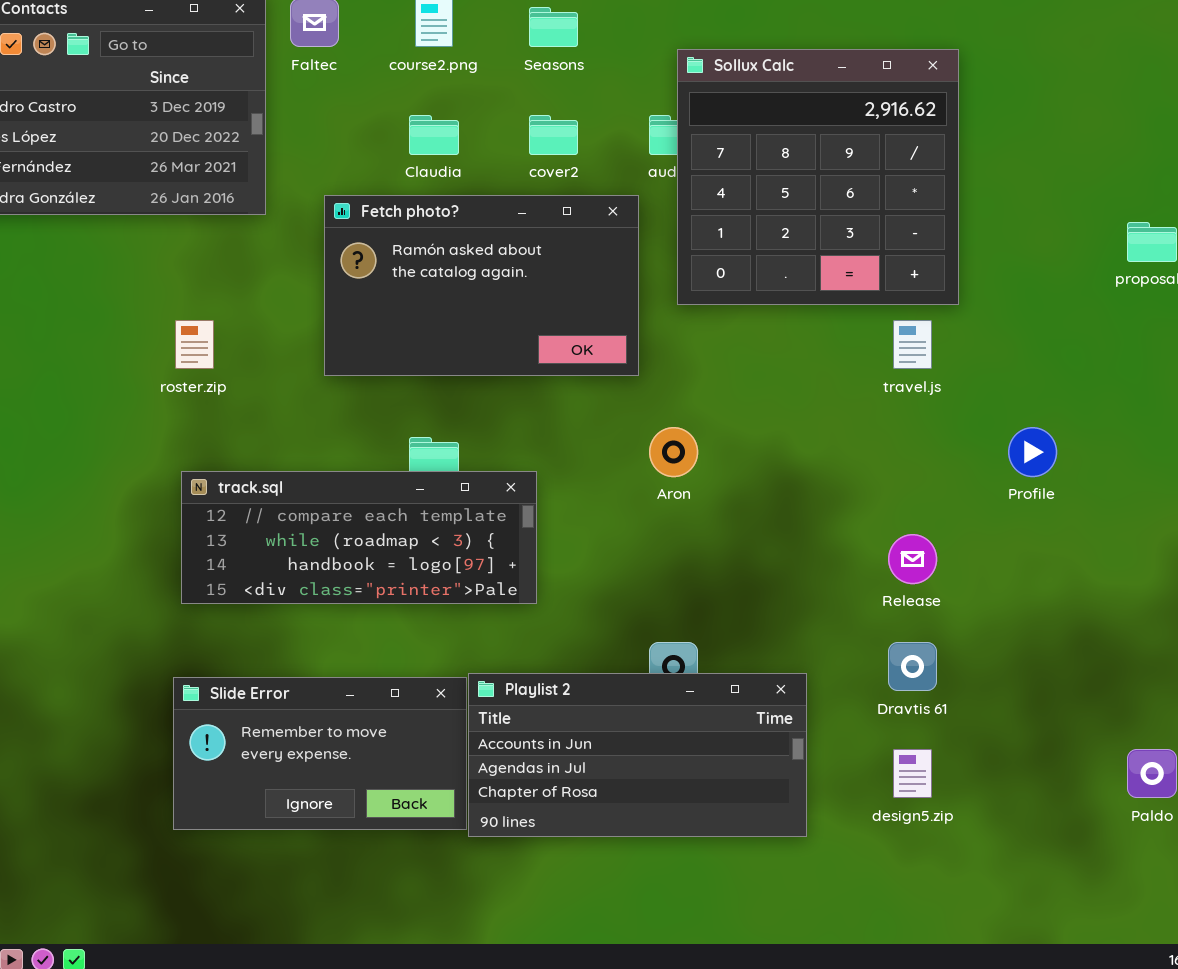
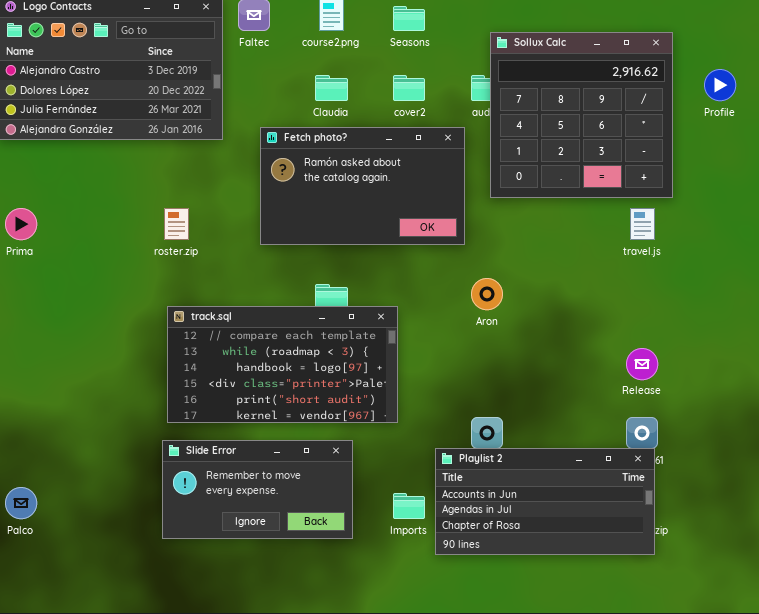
Profile: [1008,427,1057,477] -> [704,69,736,101], moved
track.sql: [181,471,537,604] -> [167,306,398,423], resized
Playlist 2: [468,673,807,837] -> [435,448,655,555], moved

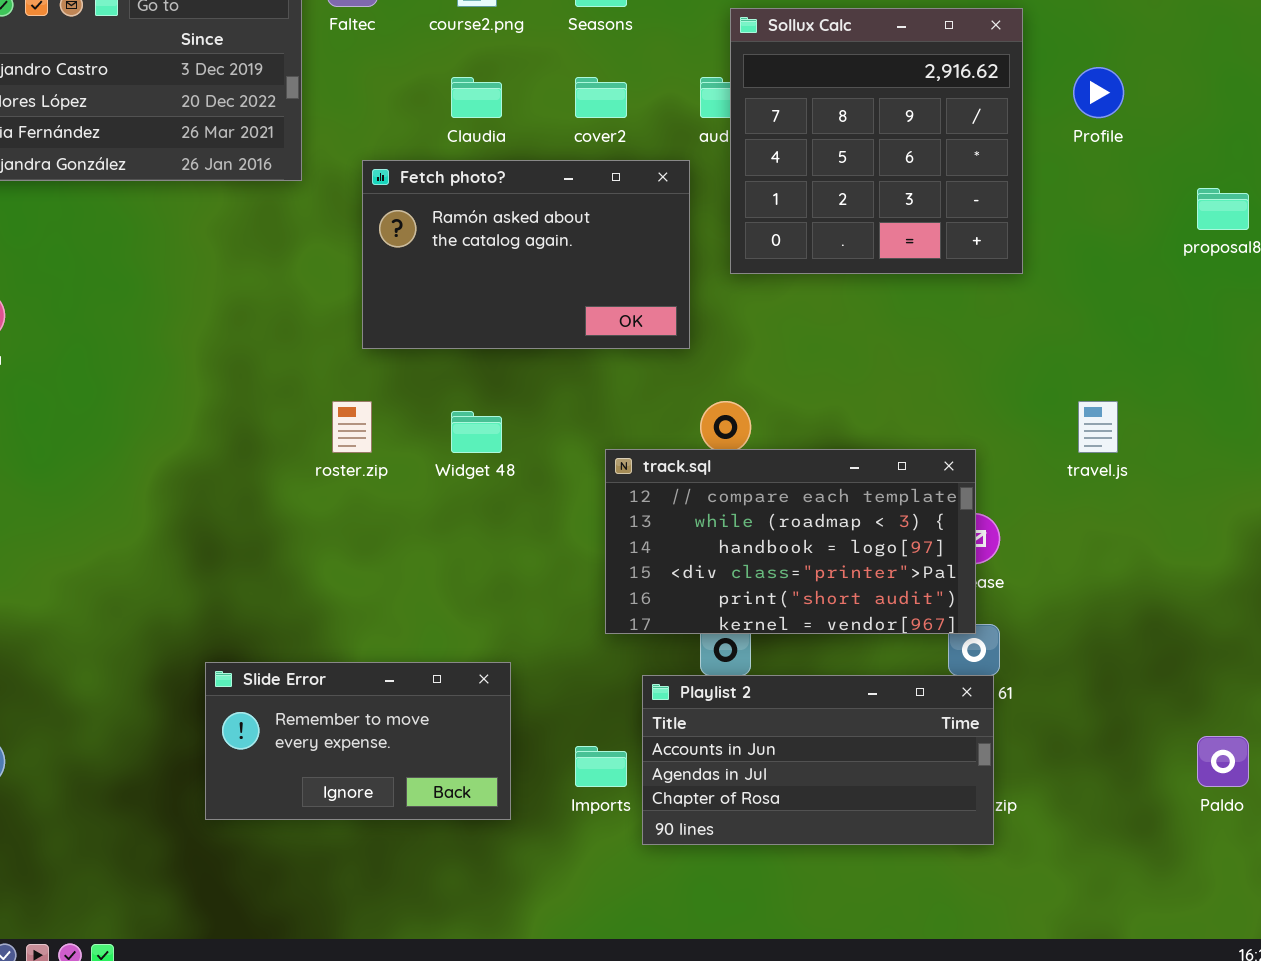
roster.zip: [164,208,189,240] -> [332,401,372,453], moved
travel.js: [630,208,655,240] -> [1078,401,1118,453], moved
track.sql: [167,306,398,423] -> [605,449,976,634], moved

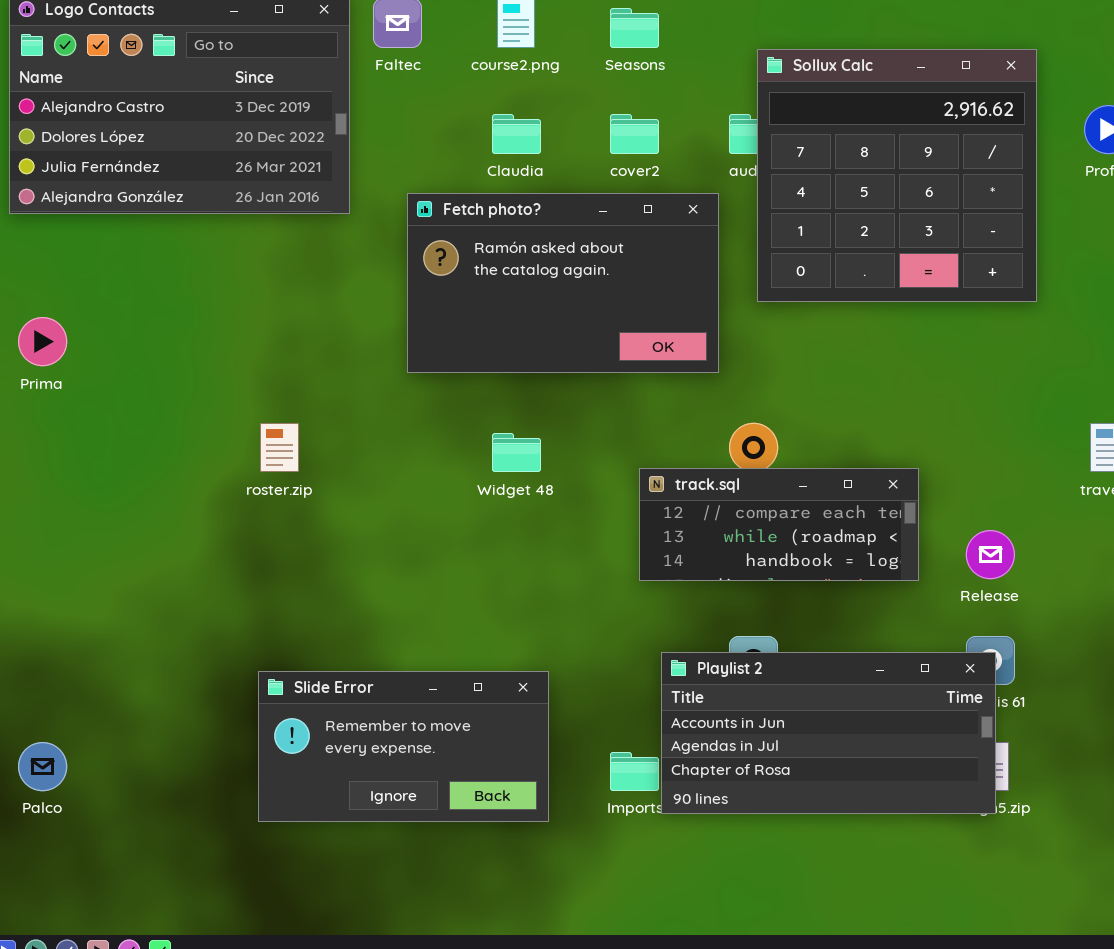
roster.zip: [332,401,372,453] -> [260,423,299,472], moved
track.sql: [605,449,976,634] -> [639,468,919,581], resized
Playlist 2: [642,675,994,845] -> [661,652,996,814], moved

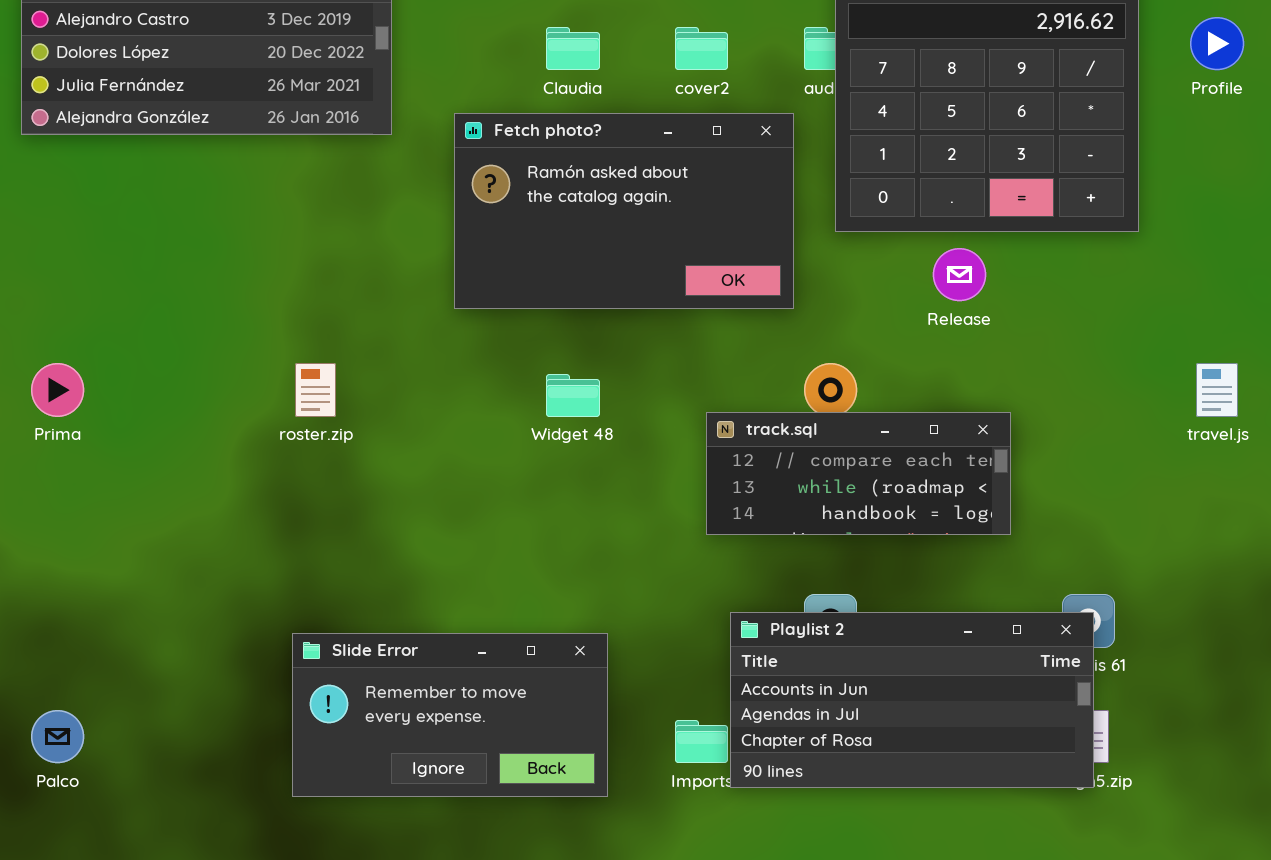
Prima: [18,317,67,366] -> [31,363,84,417], moved
Release: [966,530,1015,579] -> [933,248,986,301], moved

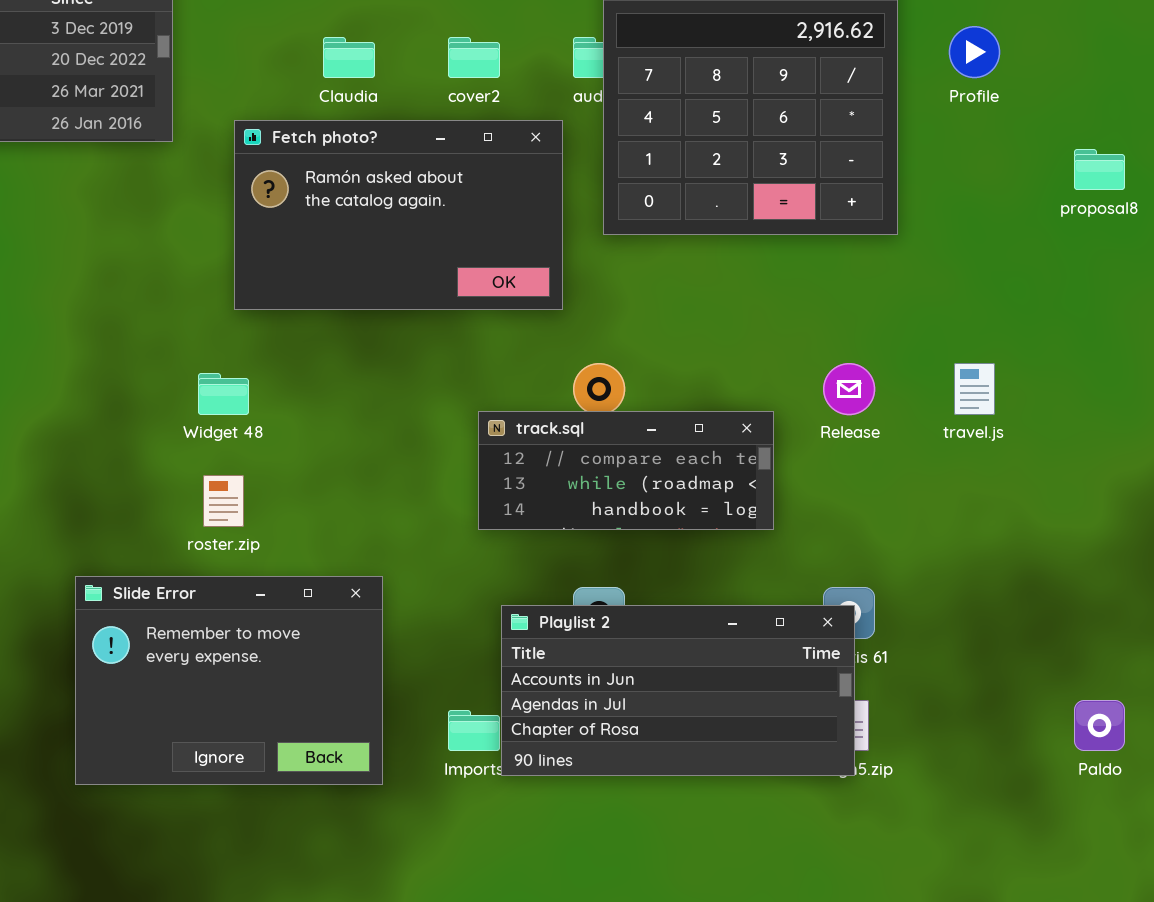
Release: [933,248,986,301] -> [823,363,875,415], moved
roster.zip: [295,363,336,417] -> [203,475,244,527], moved
Widget 48: [546,374,600,417] -> [198,373,249,415], moved
Slide Error: [292,633,608,797] -> [75,576,383,785], resized

